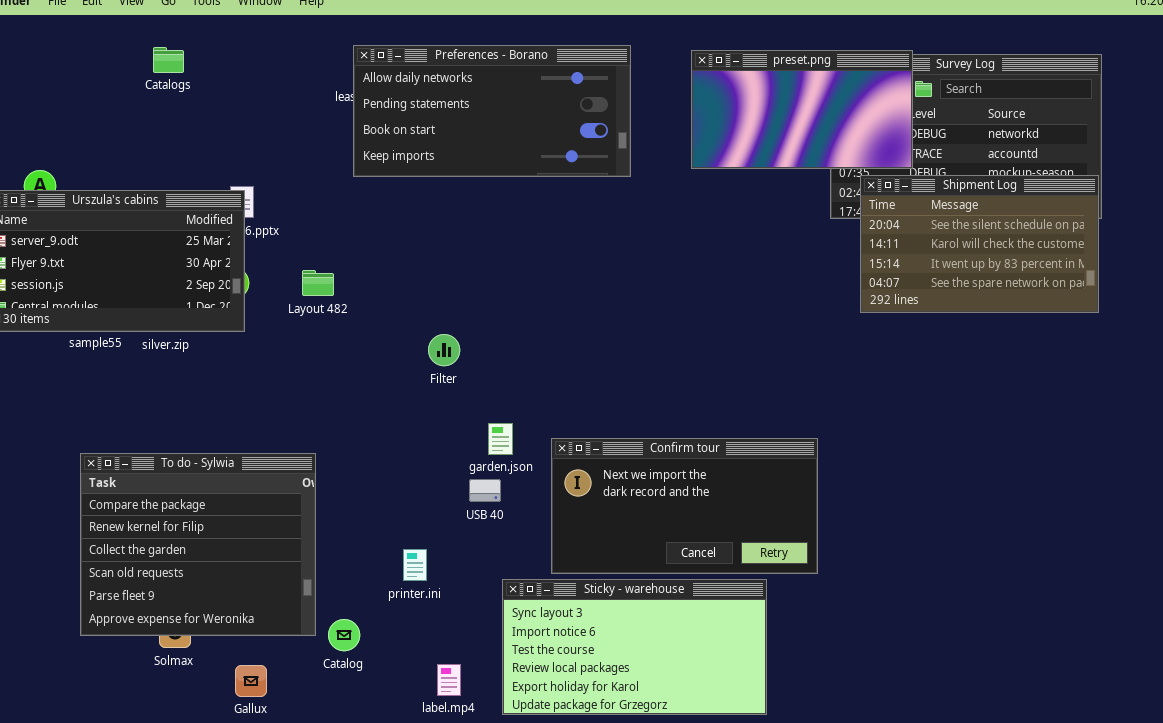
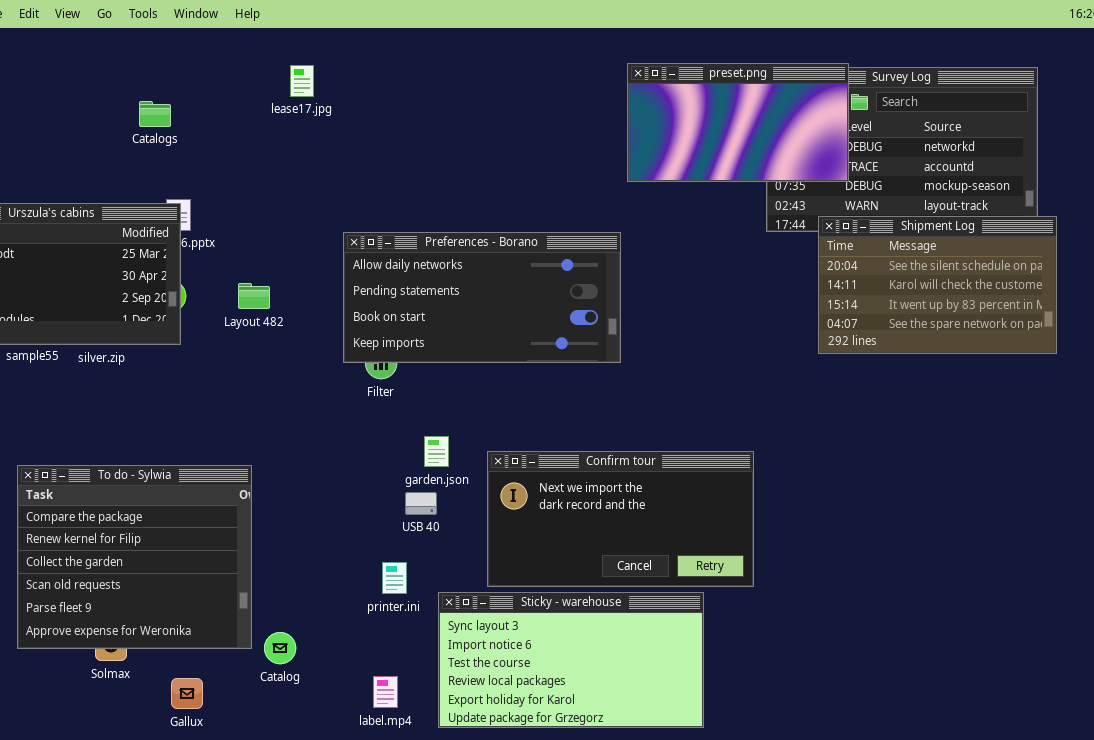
Preferences - Borano: [353,45,631,177] -> [343,232,621,363], moved
Catalogs: [153,47,184,73] -> [139,101,171,127], moved
Shipment Log: [860,175,1099,313] -> [818,216,1057,354], moved
printer.ini: [403,549,427,581] -> [382,562,407,594], moved

